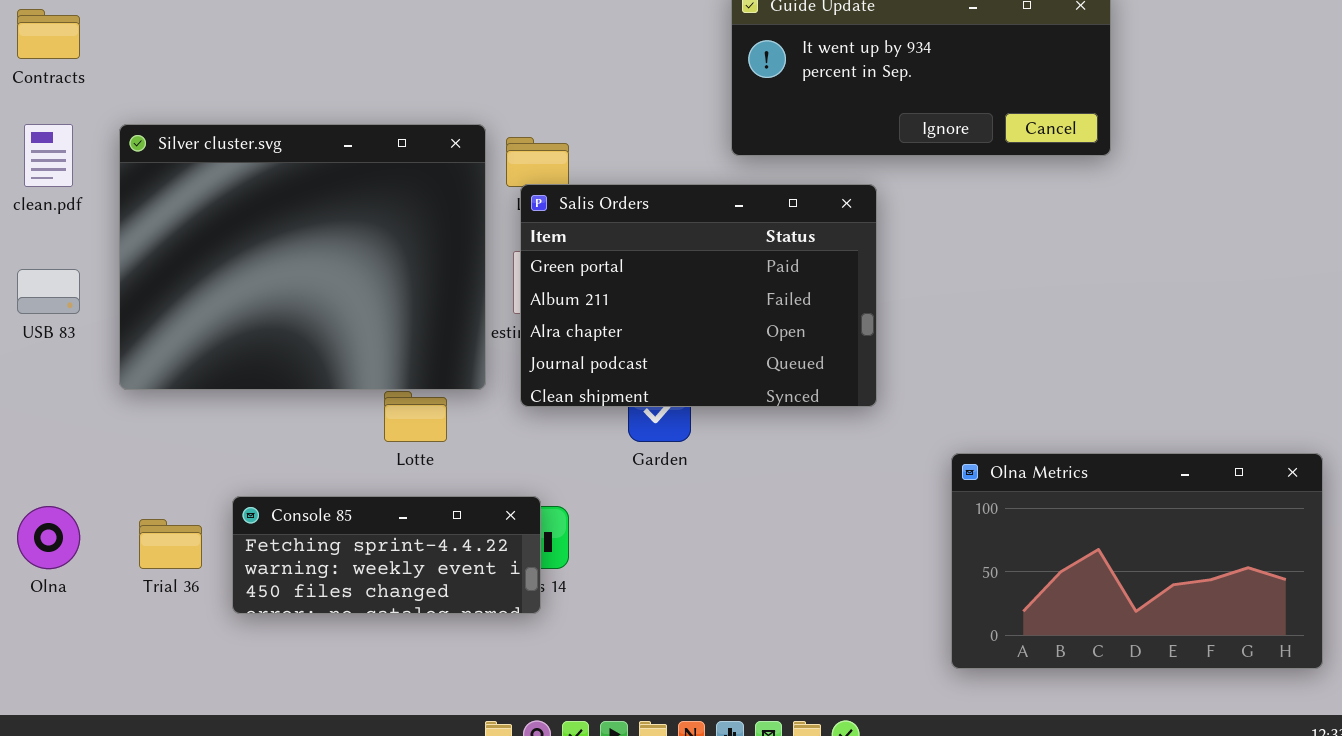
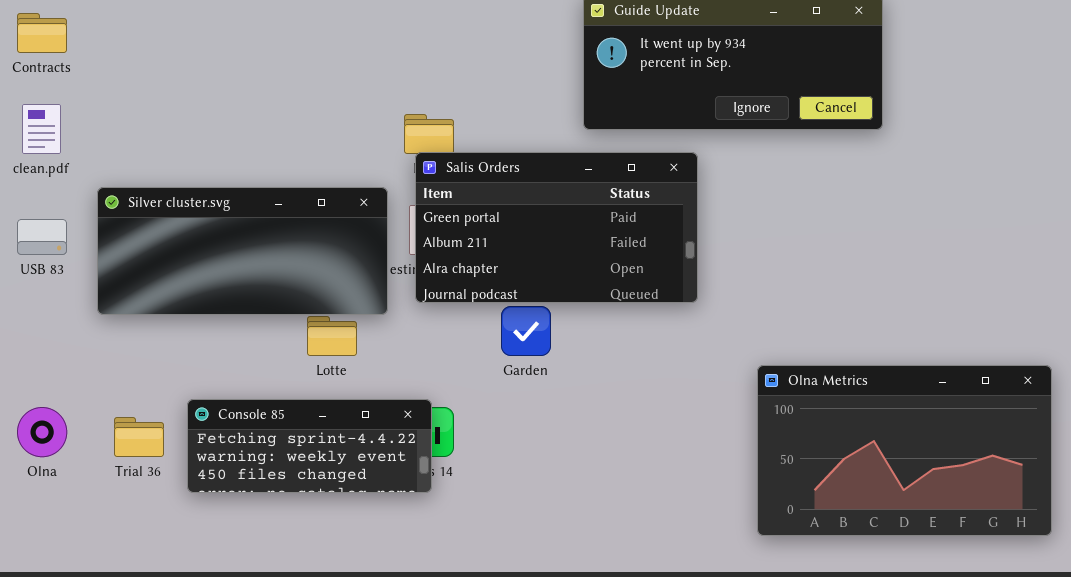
Silver cluster.svg: [119,124,486,390] -> [97,187,388,315], resized
Salis Orders: [520,184,877,407] -> [415,152,698,303], resized

